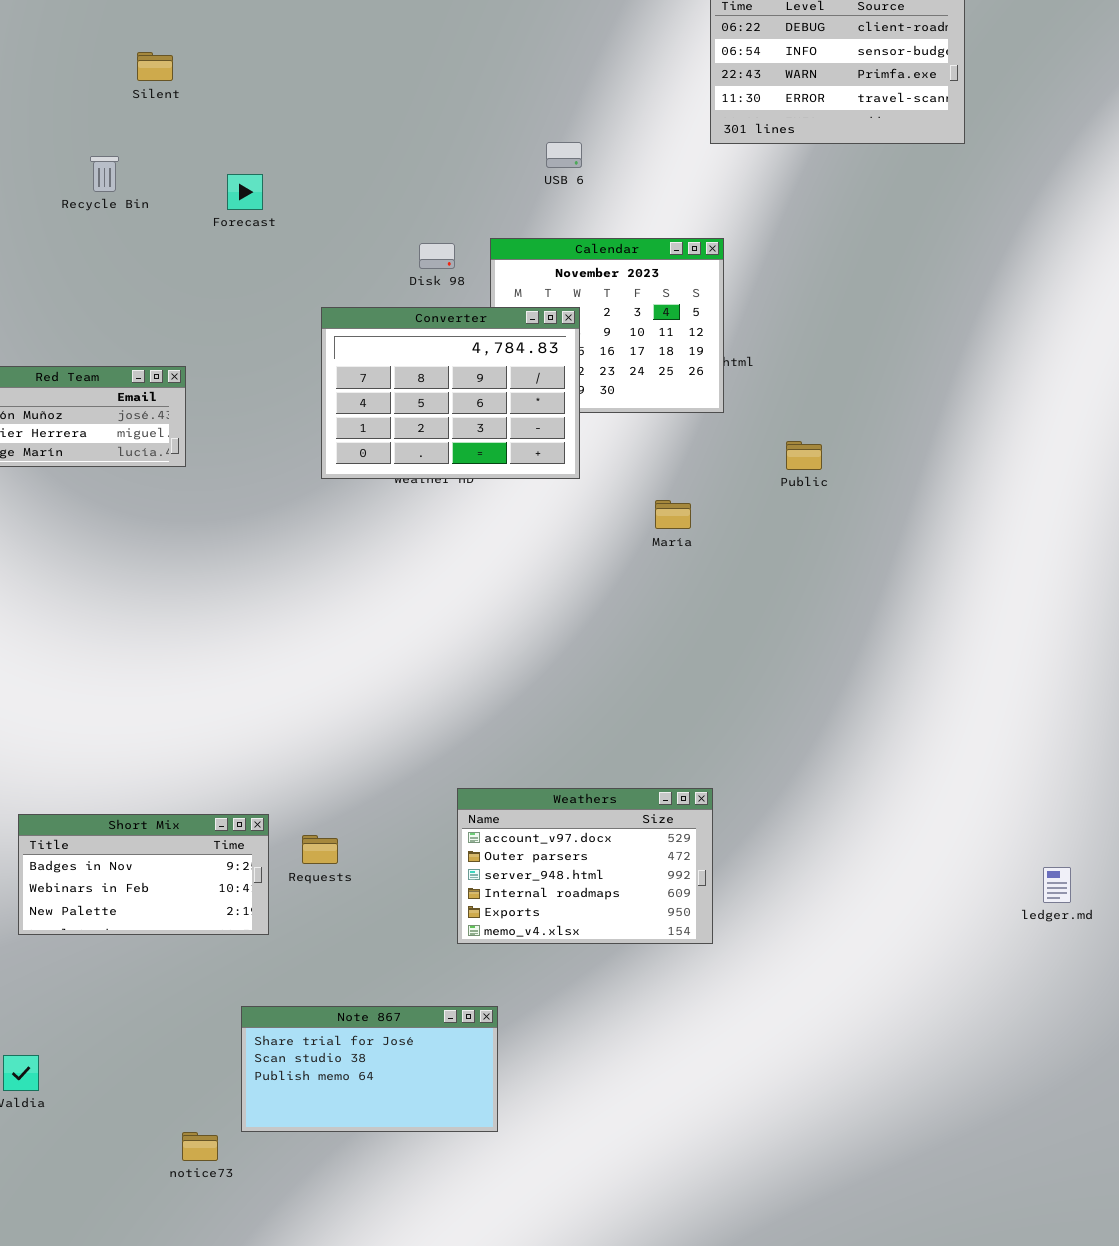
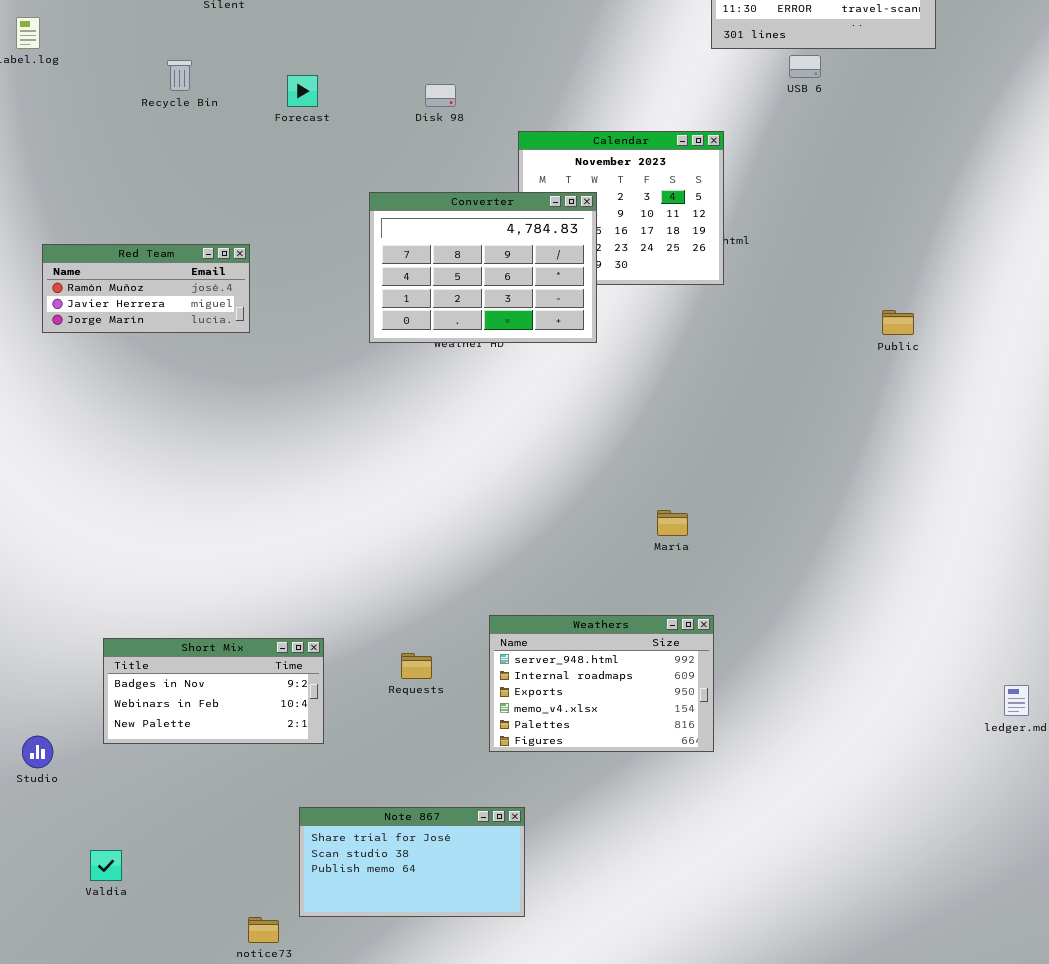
USB 6: [546,142,582,168] -> [789,55,821,78], moved
Disk 98: [419,243,455,269] -> [425,84,456,107], moved
Public: [786,441,822,470] -> [882,310,914,335], moved
María: [655,500,691,529] -> [657,510,688,536], moved
Weathers: [457,788,713,944] -> [489,615,714,752], scrolled down 2 rows
Requests: [302,835,338,864] -> [401,653,432,679], moved

